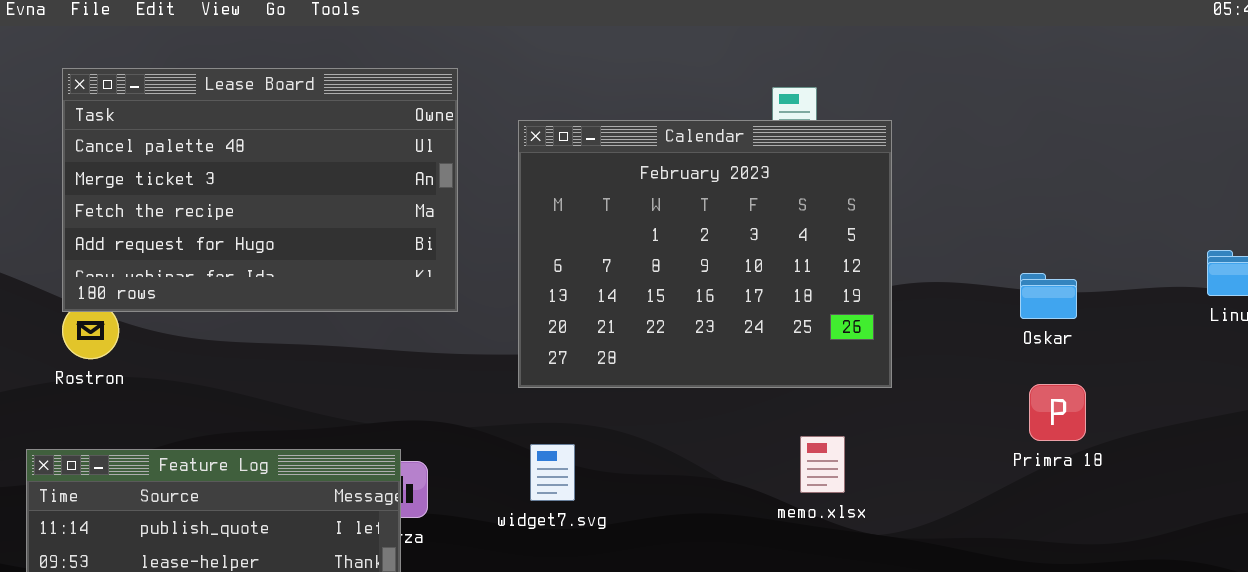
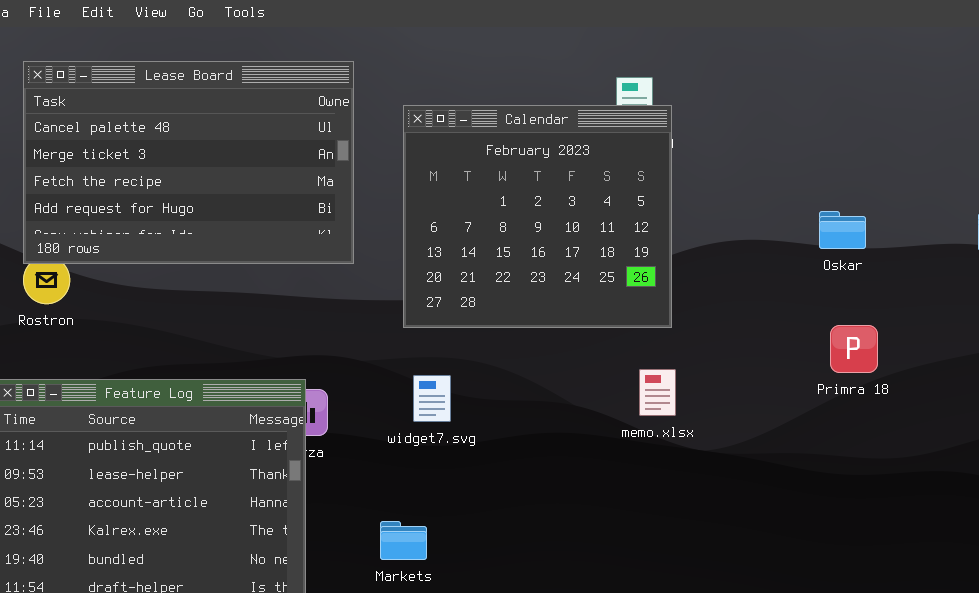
Calendar: [518,120,892,388] -> [403,105,672,328], resized
Oskar: [1020,273,1077,319] -> [819,211,866,249], moved

